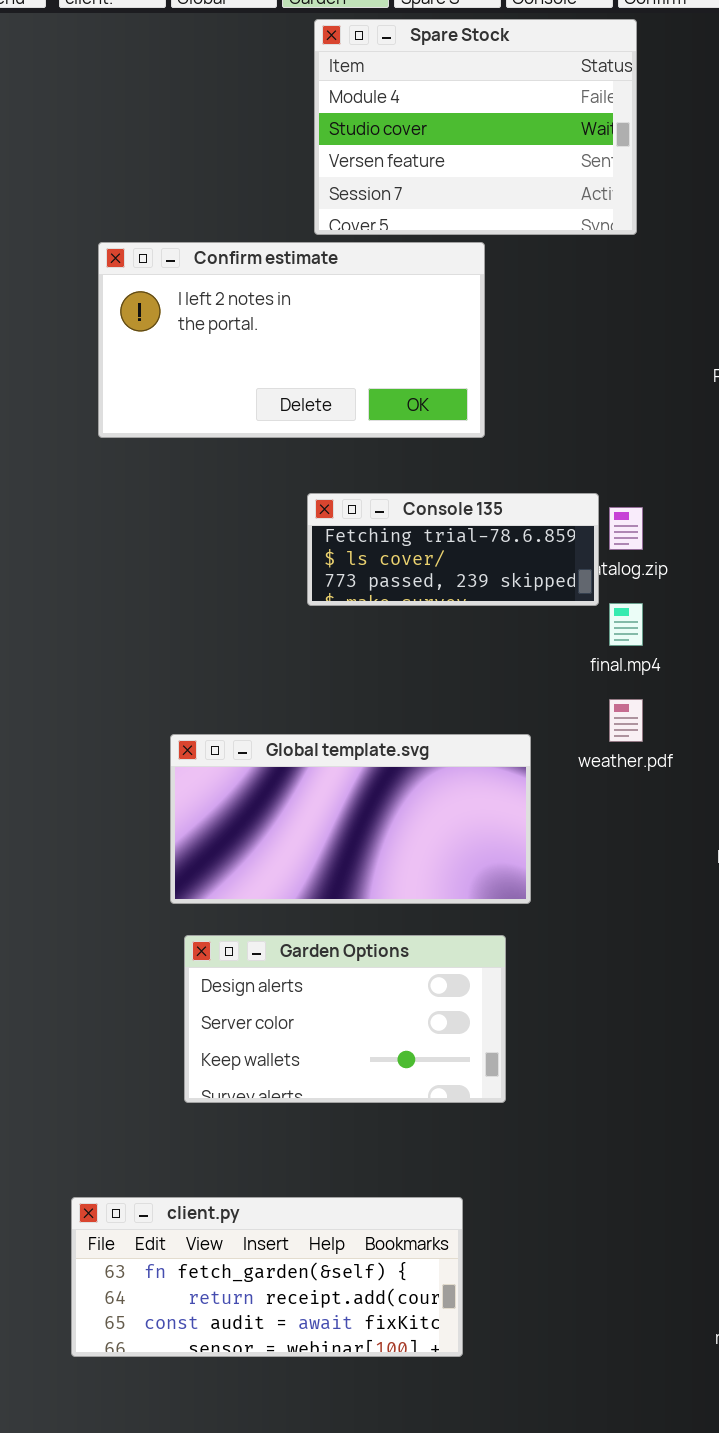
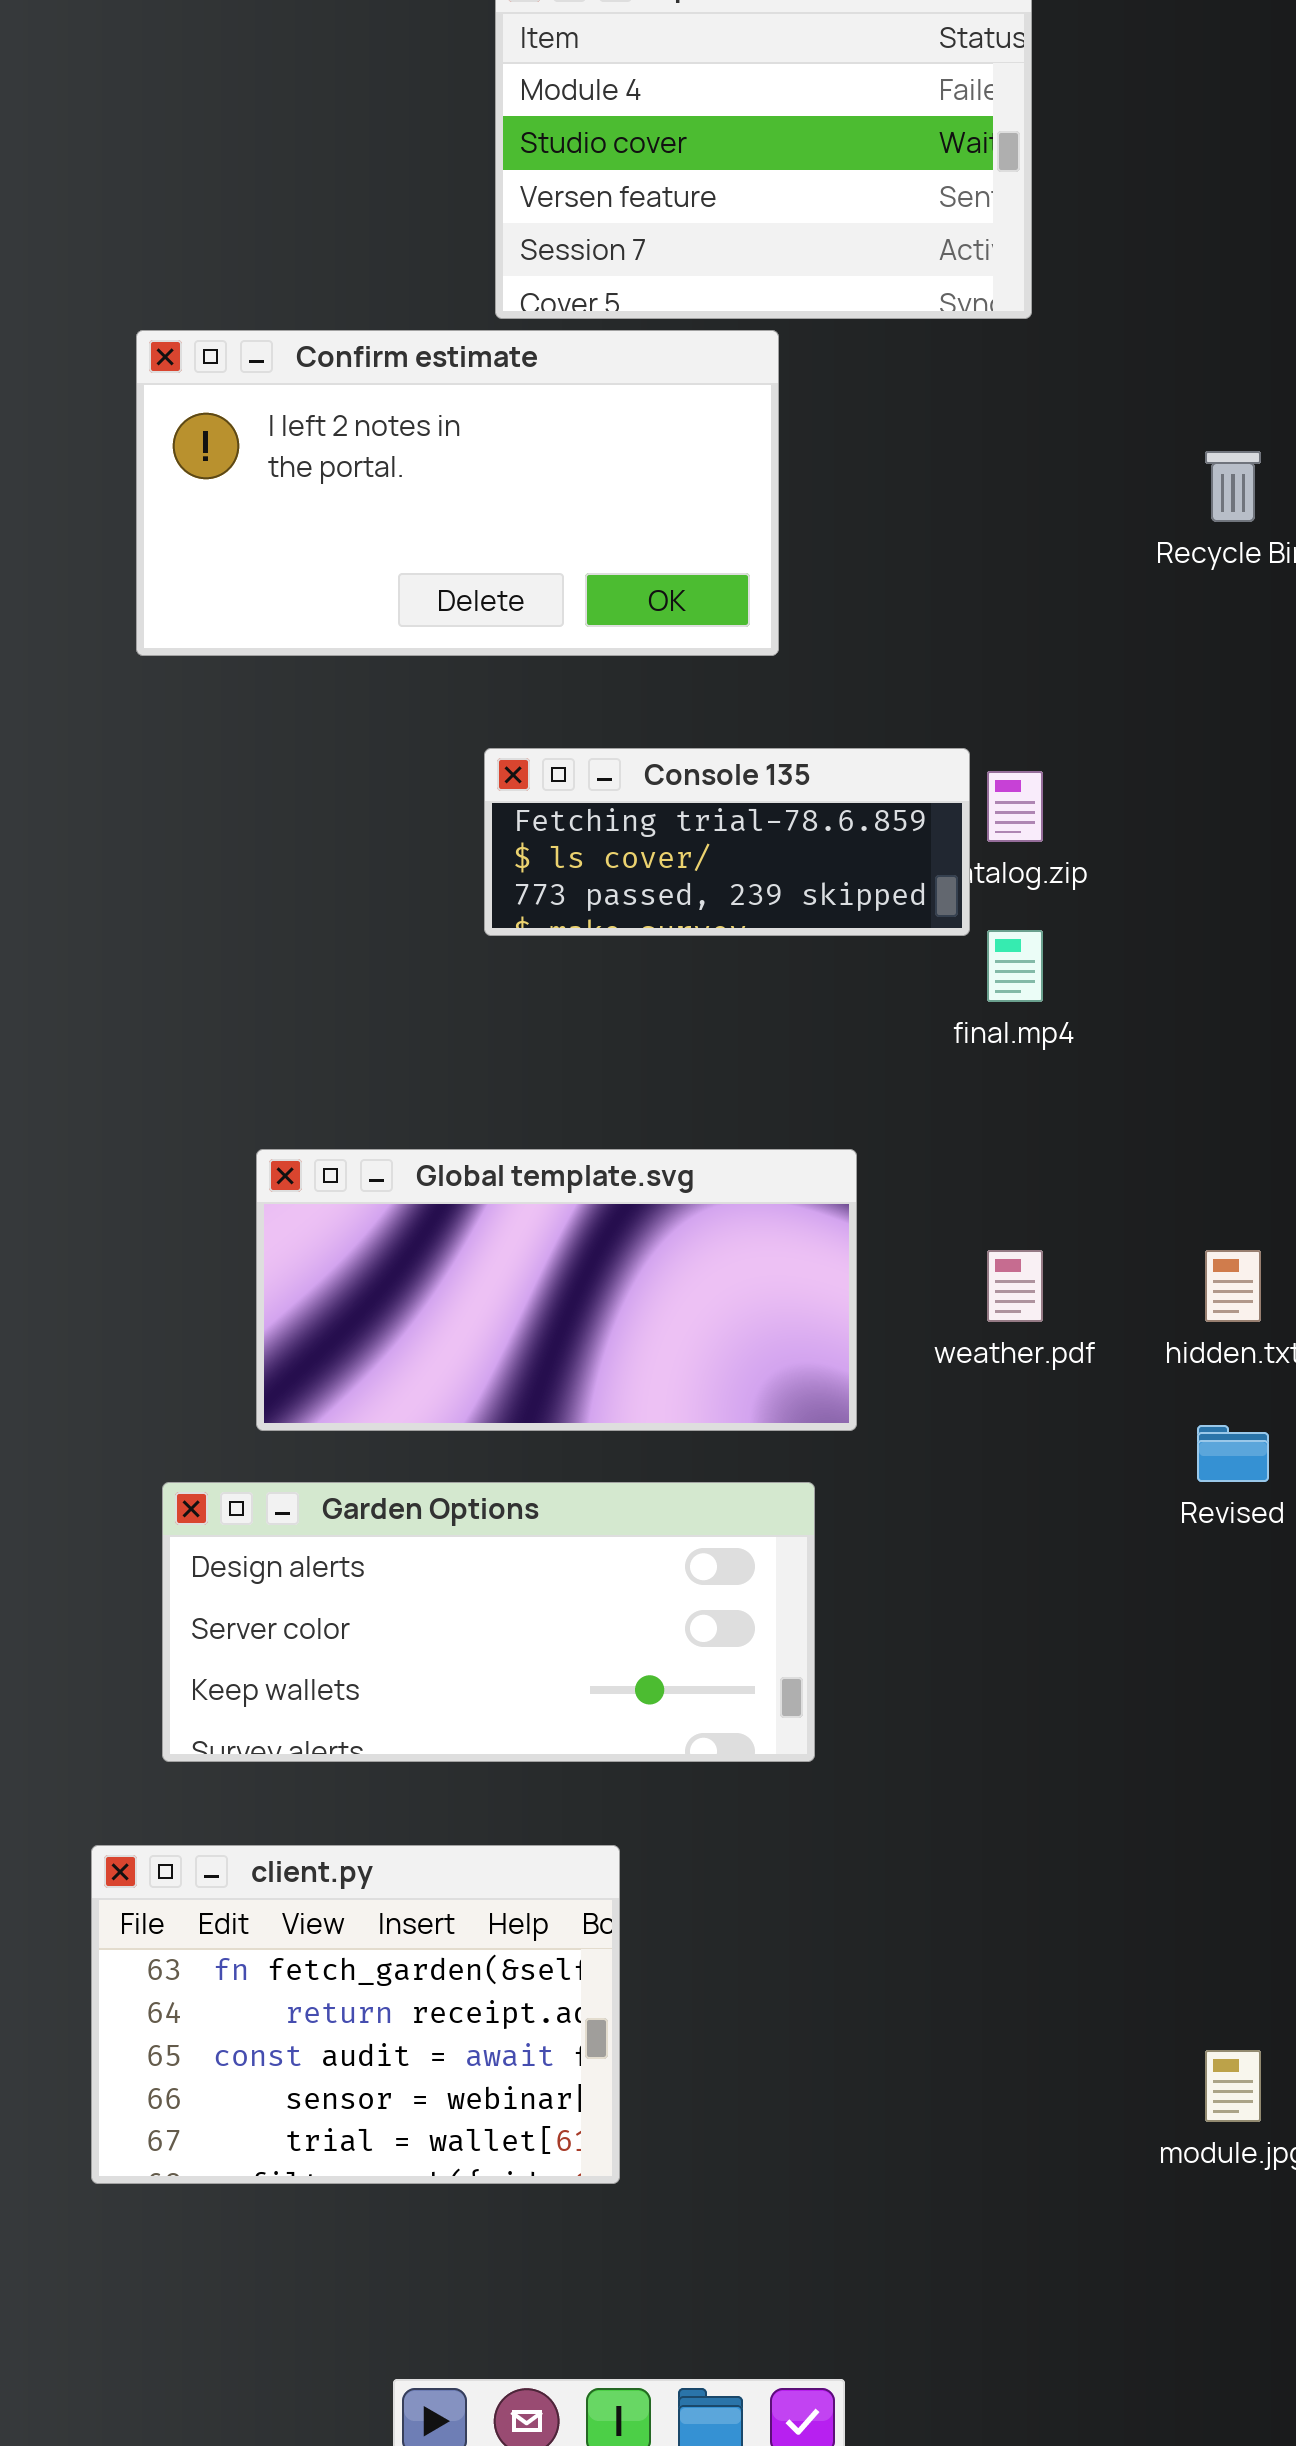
weather.pdf: [609,699,643,742] -> [987,1250,1043,1322], moved
Garden Options: [184,935,506,1103] -> [162,1482,815,1762], resized
client.py: [71,1197,463,1357] -> [91,1845,620,2184], resized

